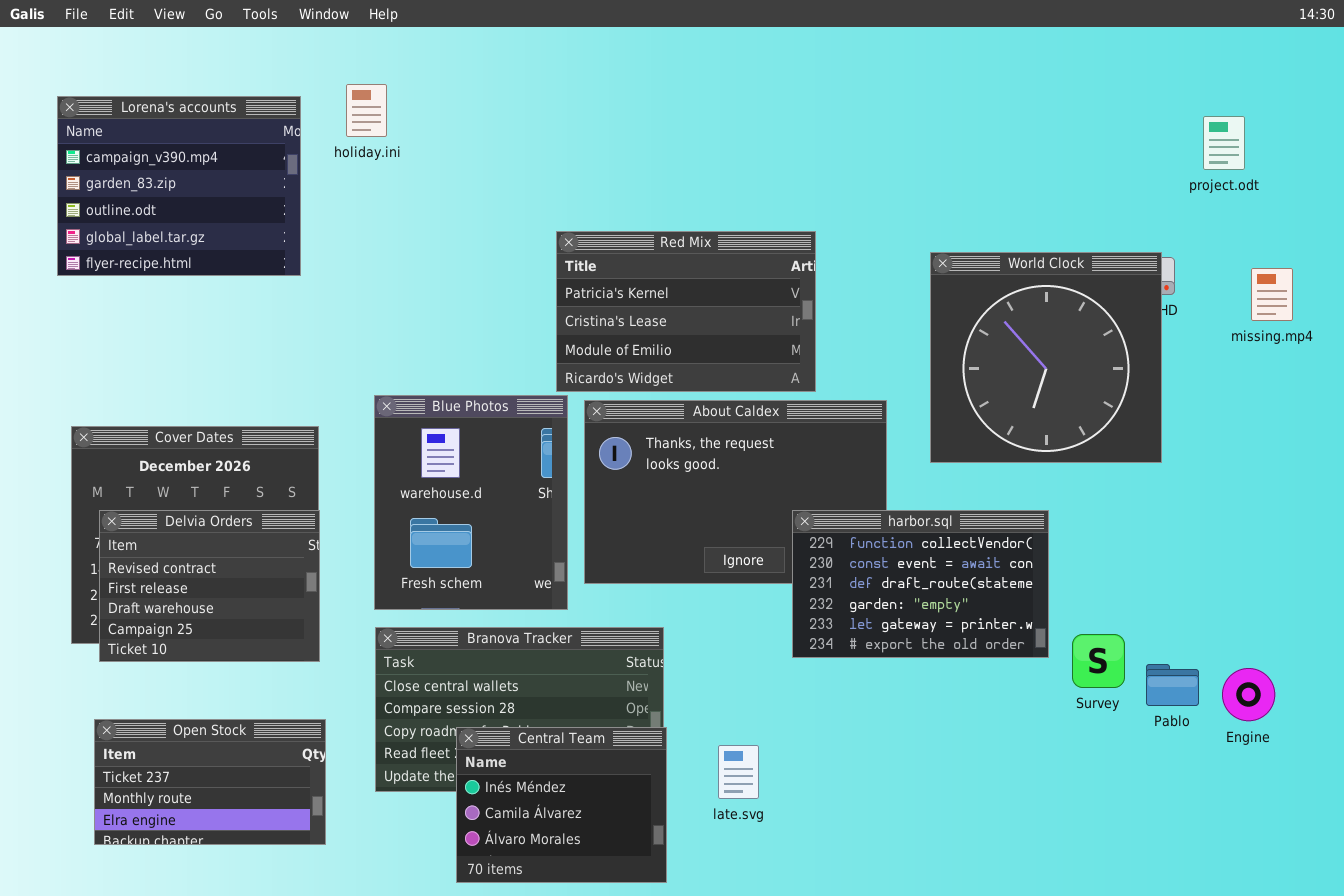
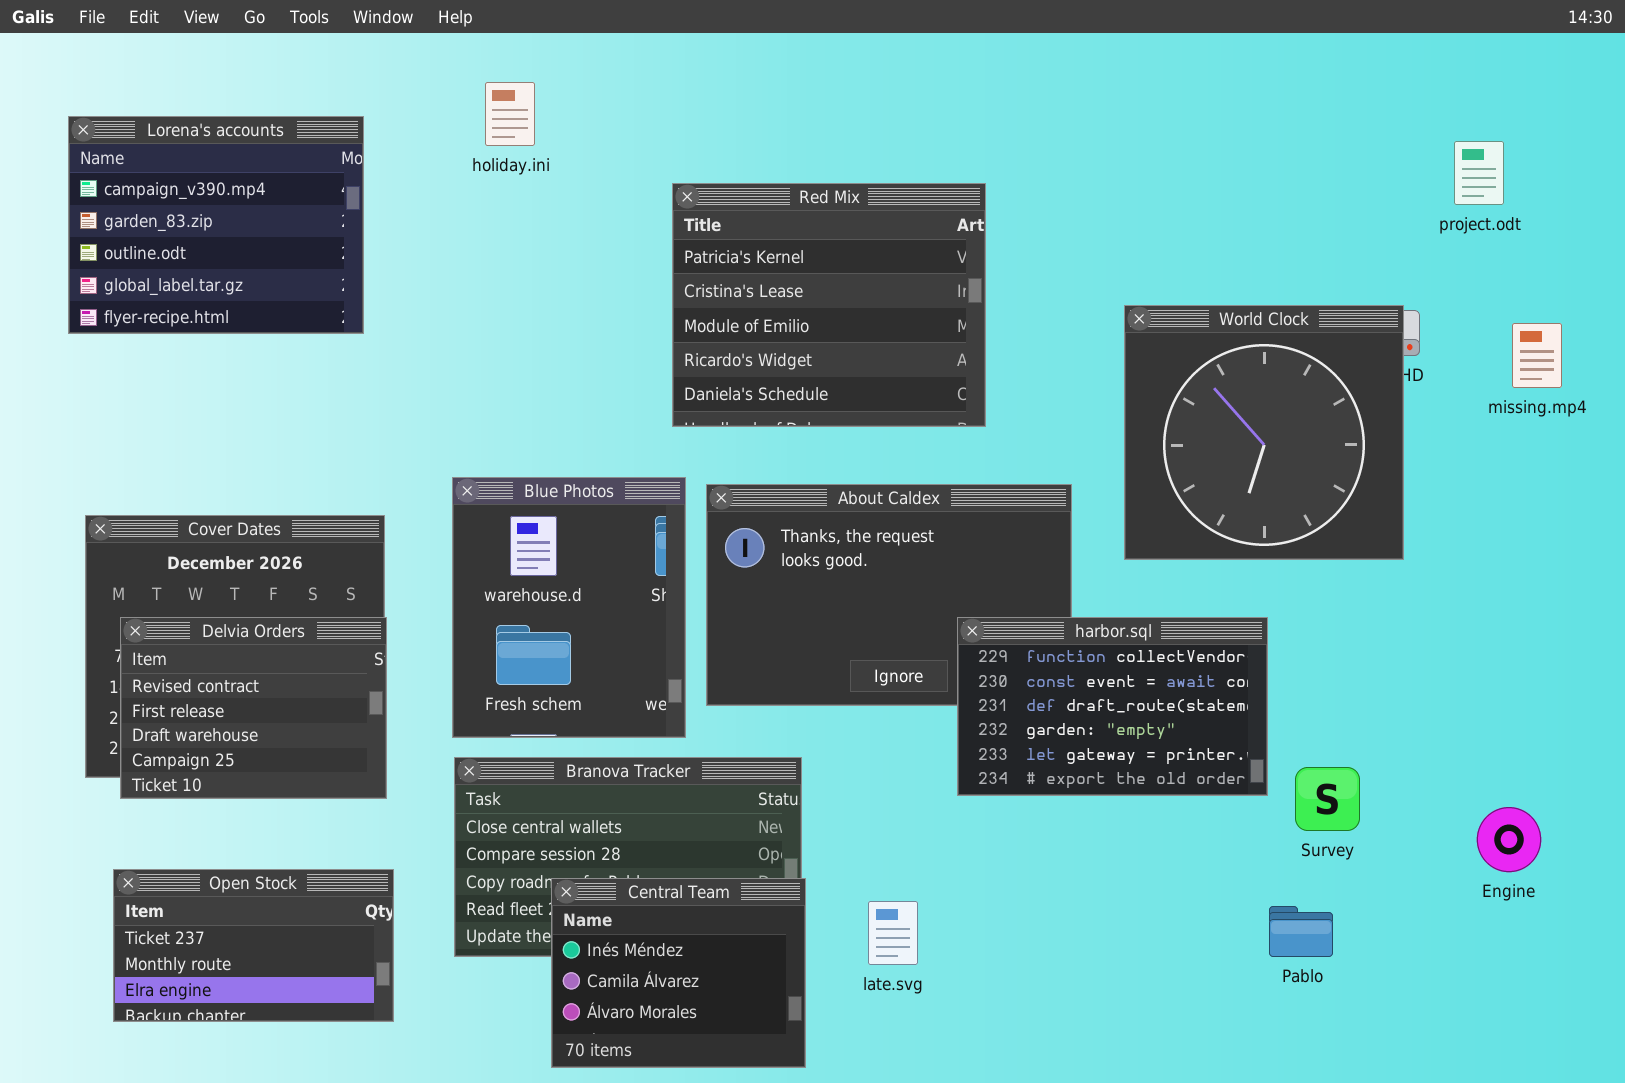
holiday.ini: [346,84,387,137] -> [485,82,535,146], moved
Red Mix: [556,231,816,392] -> [672,183,986,427], moved, resized
Pablo: [1146,664,1199,706] -> [1269,906,1333,957], moved

